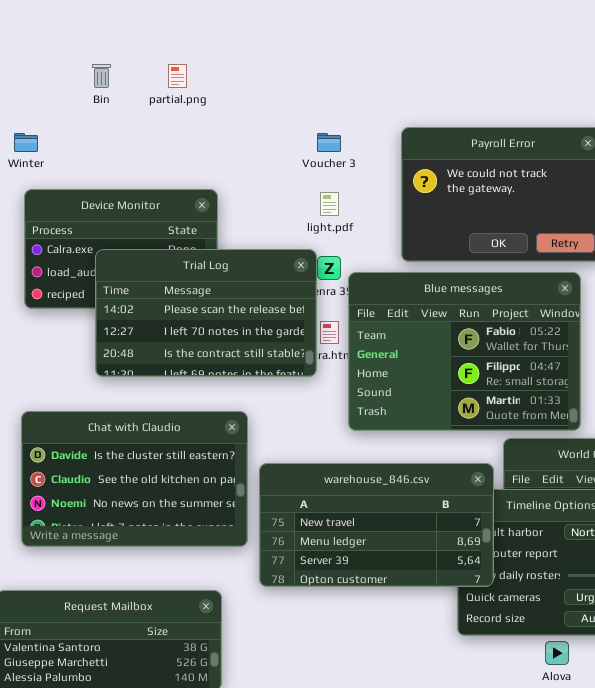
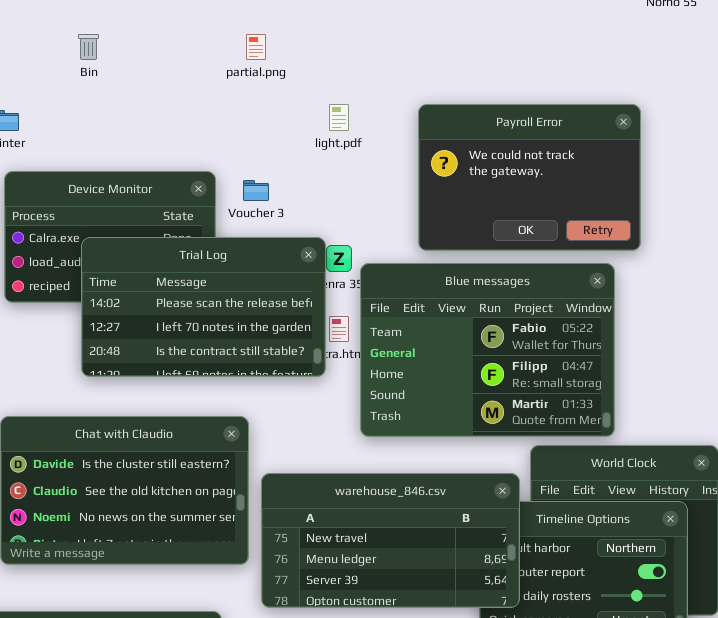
partial.png: [168,64,187,88] -> [246,34,266,60], moved
Voucher 3: [317,133,341,152] -> [243,180,269,201], moved
light.pdf: [320,192,339,216] -> [329,104,349,131], moved

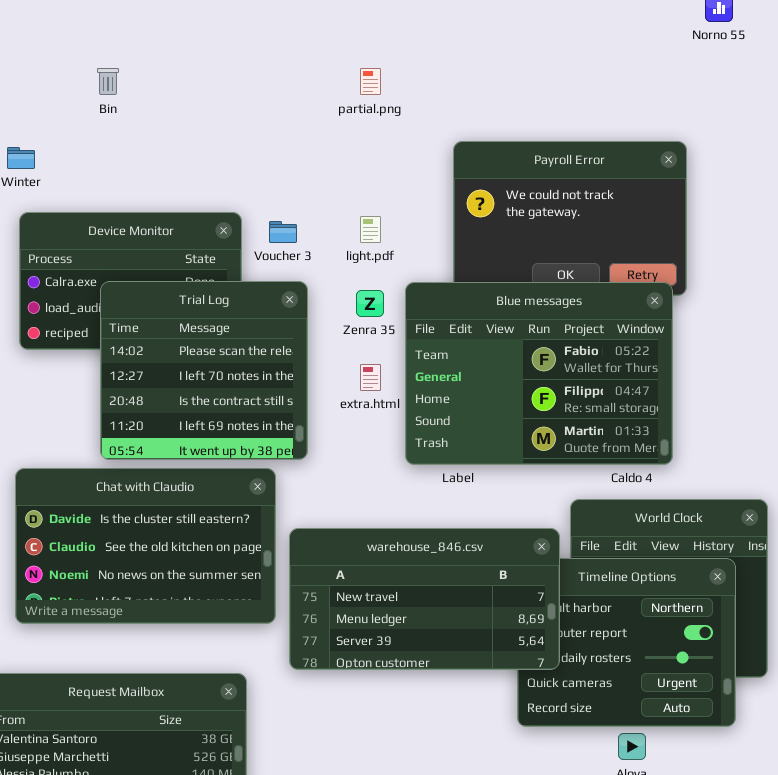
partial.png: [246,34,266,60] -> [360,68,381,95], moved
light.pdf: [329,104,349,131] -> [360,216,381,243], moved
Trial Log: [81,237,326,377] -> [100,281,308,460], resized
Blue messages: [360,263,615,437] -> [405,282,673,465], moved

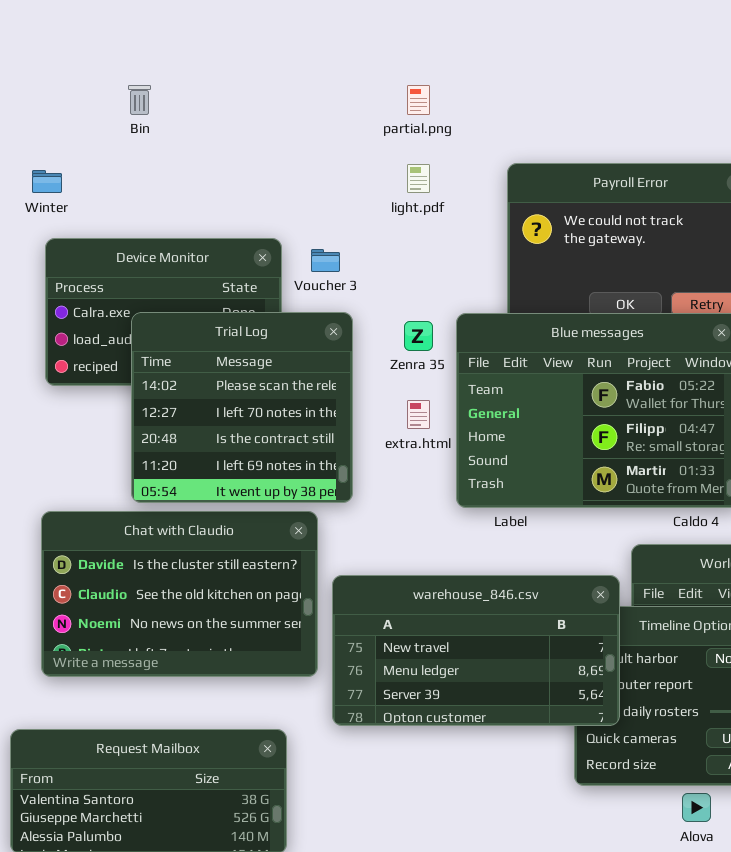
light.pdf: [360,216,381,243] -> [407,164,430,193], moved

